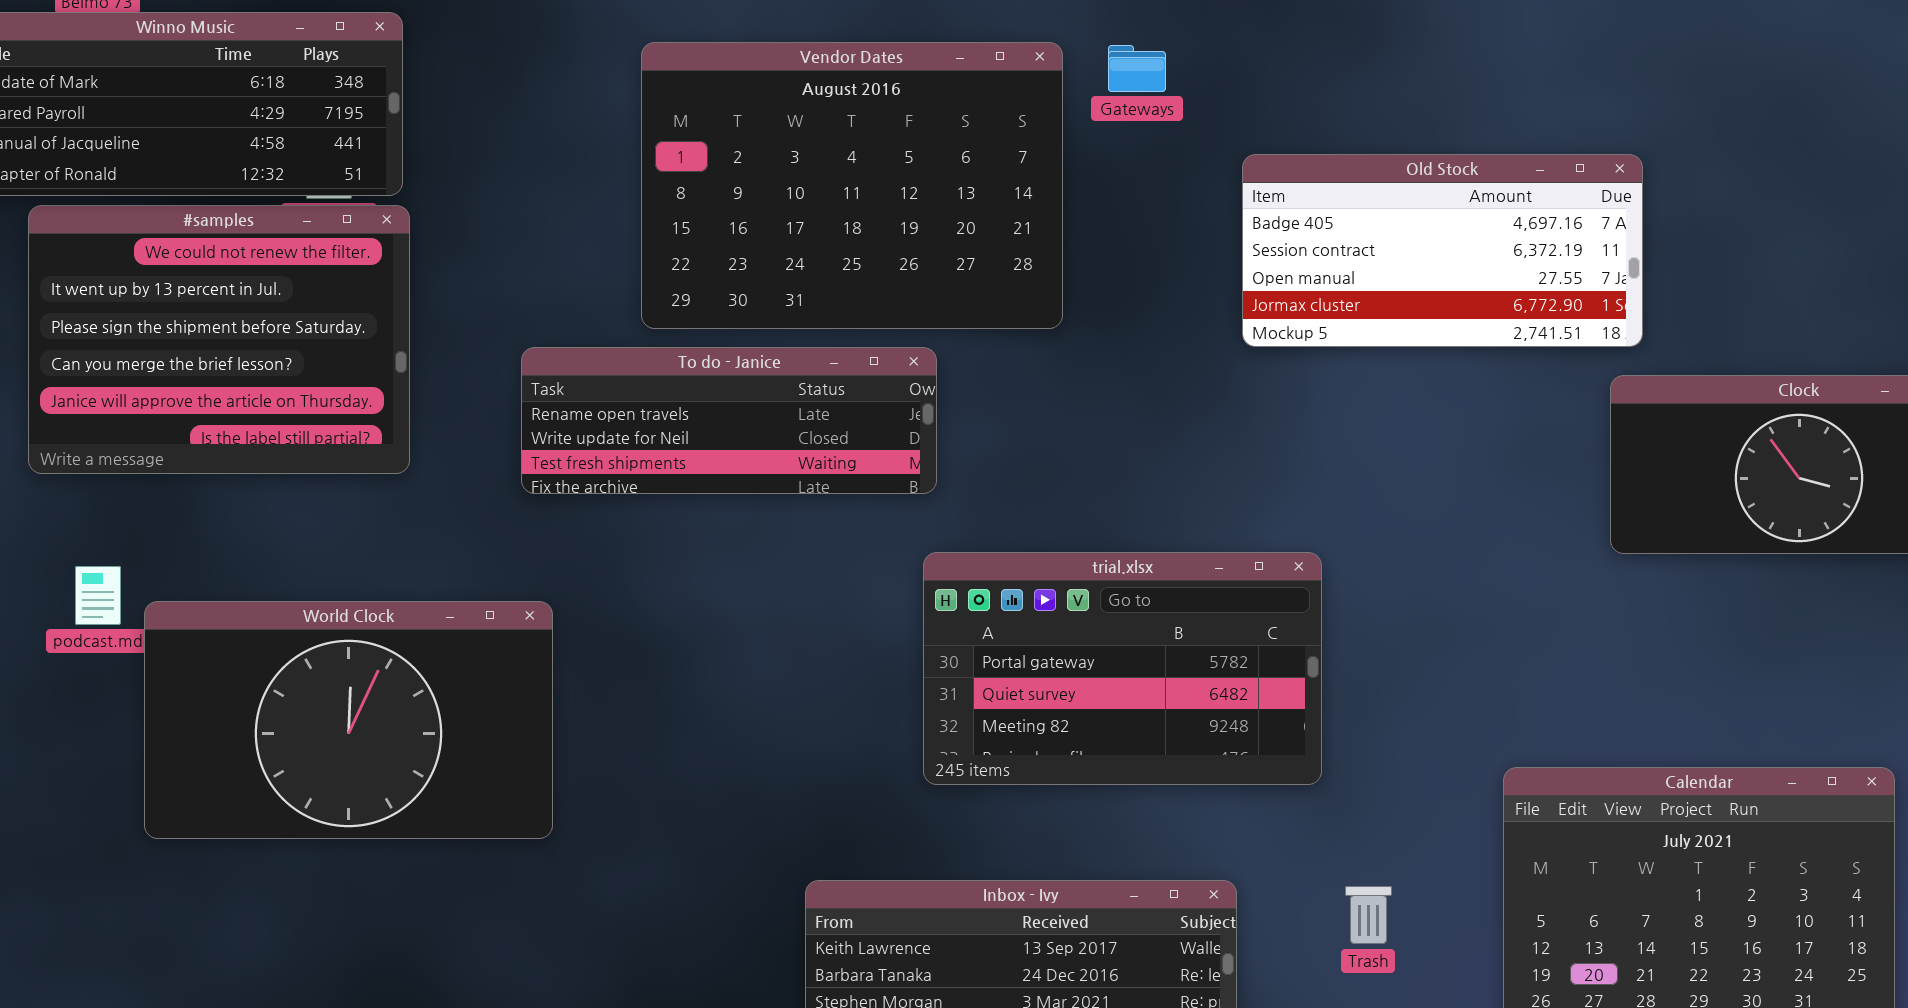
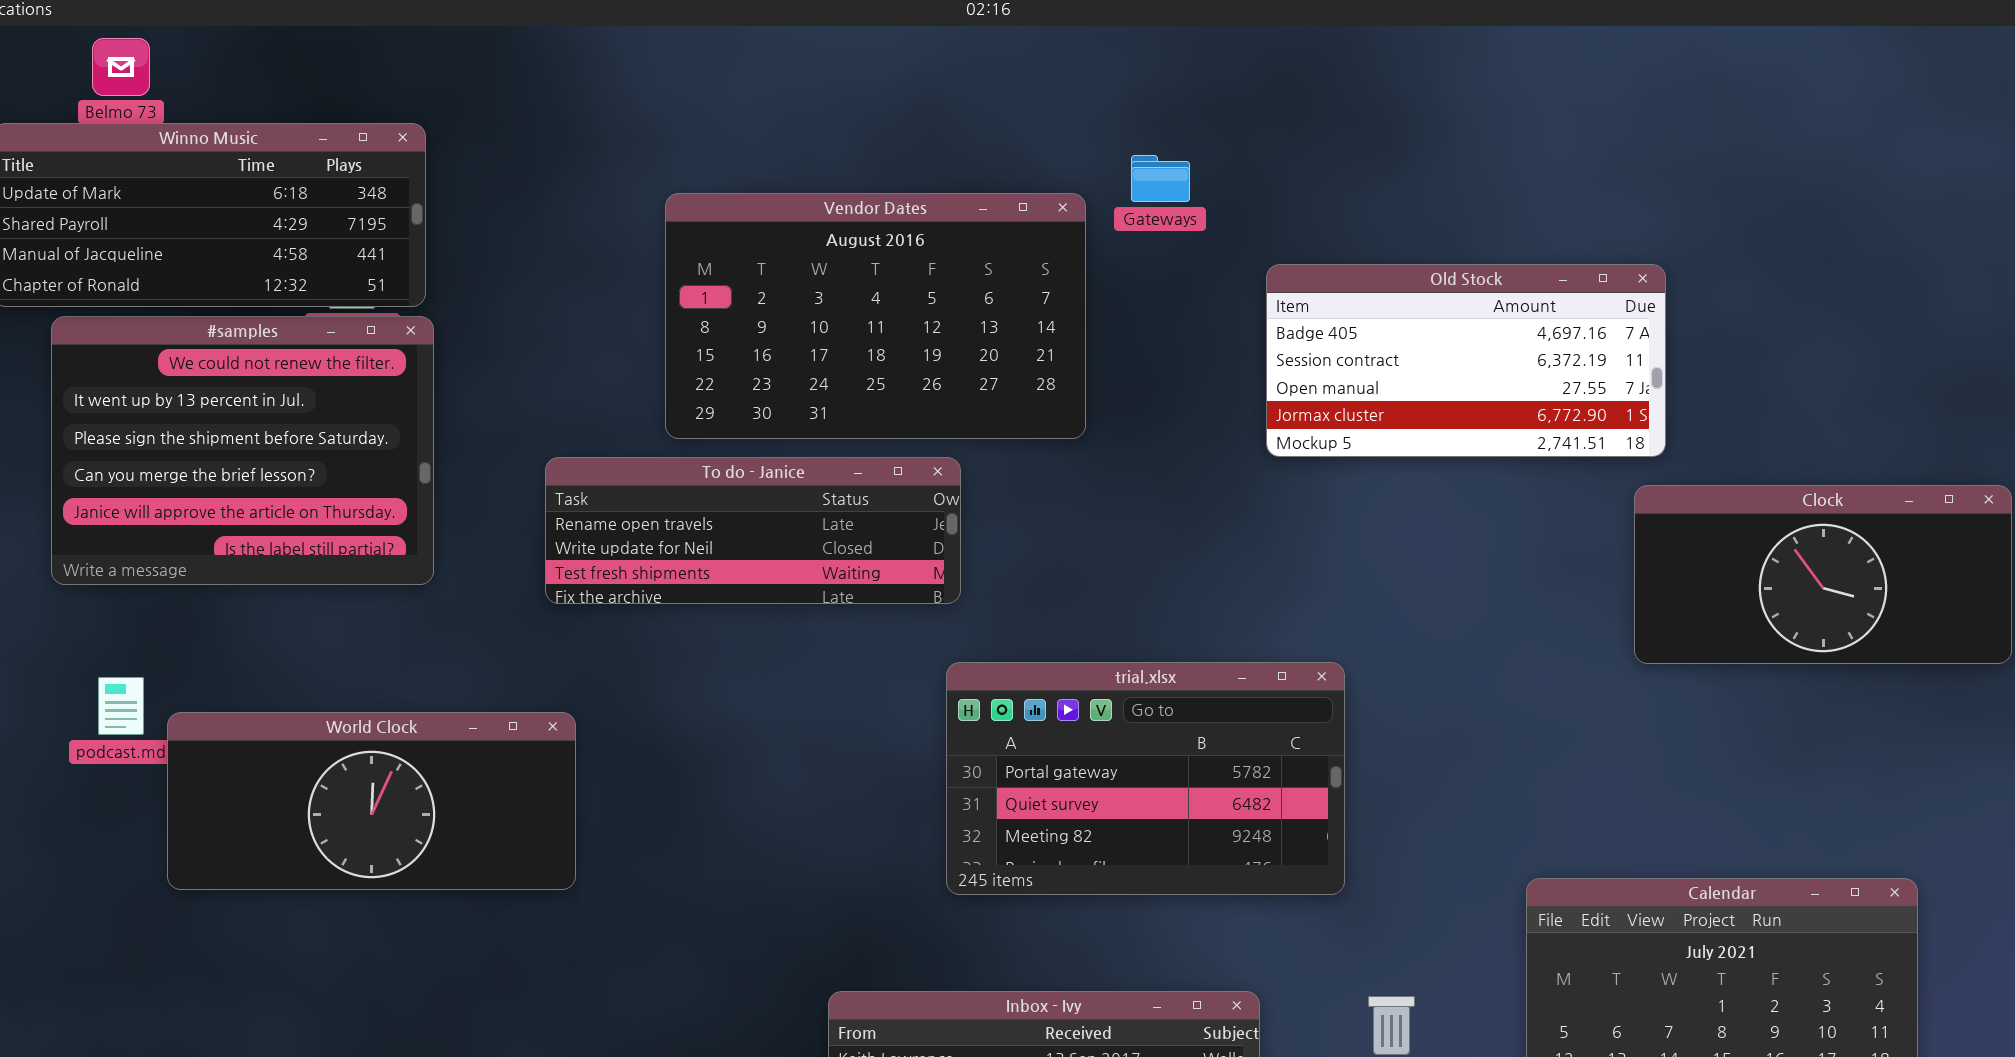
Vendor Dates: [641,42,1063,329] -> [665,193,1086,439], resized
World Clock: [144,601,553,839] -> [167,712,576,890], resized

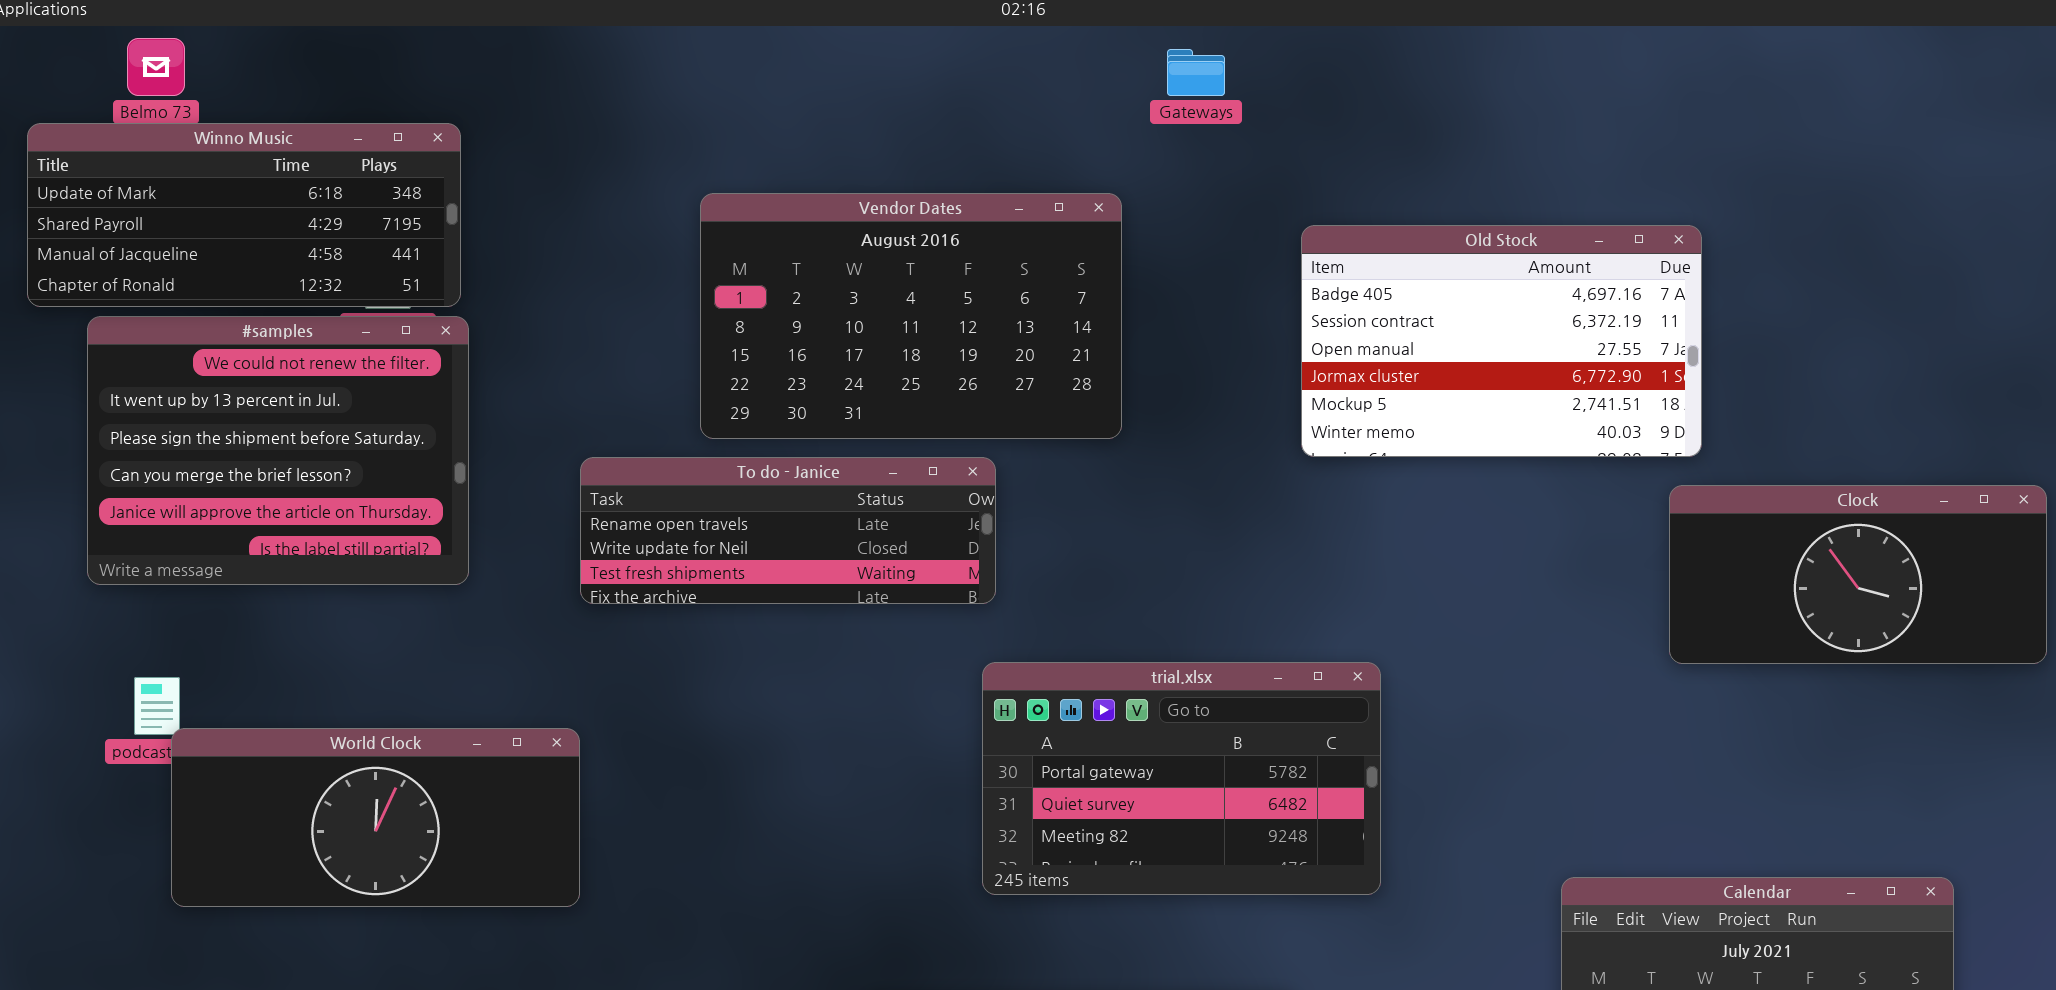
Gateways: [1131,155,1190,202] -> [1167,49,1225,96], moved
Old Stock: [1266,264,1666,457] -> [1301,225,1702,457], resized
World Clock: [167,712,576,890] -> [171,728,580,907], moved

